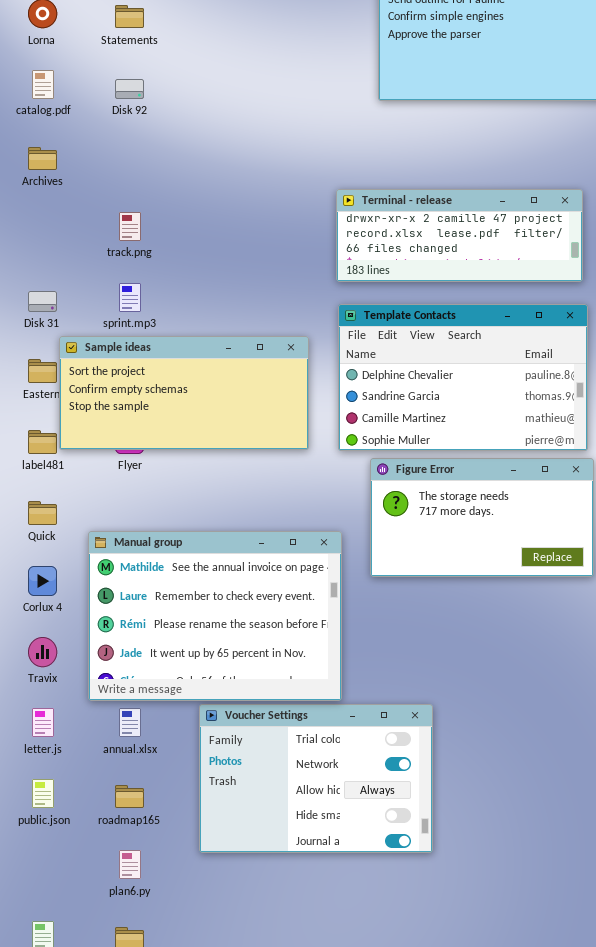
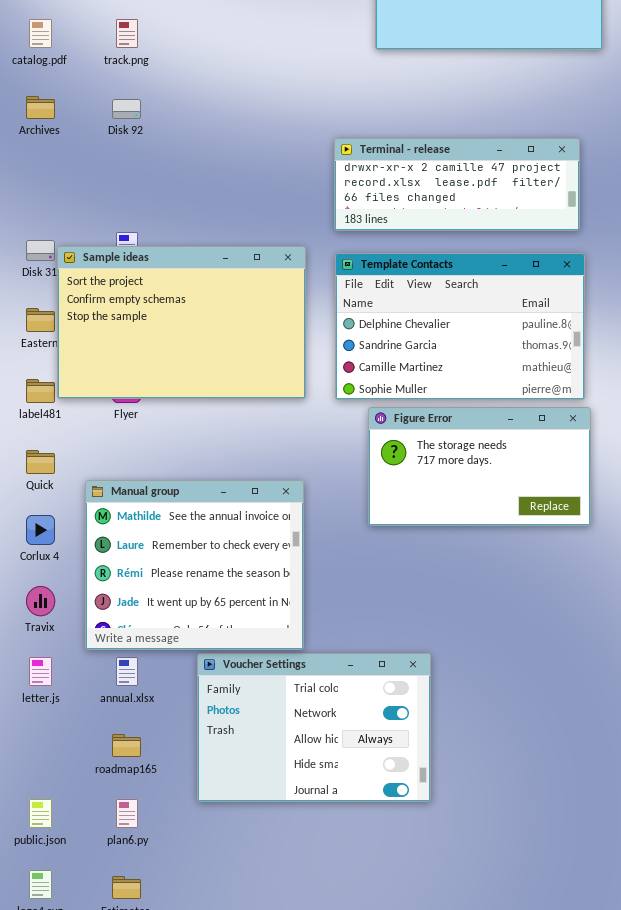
Disk 92: [115,79,144,99] -> [112,99,141,119], moved
track.png: [119,212,141,241] -> [116,19,138,48], moved
Sample ideas: [59,336,309,450] -> [57,246,306,399], resized
Manual group: [88,531,342,701] -> [85,480,304,650], resized
public.json: [32,779,54,808] -> [29,799,52,828], moved

